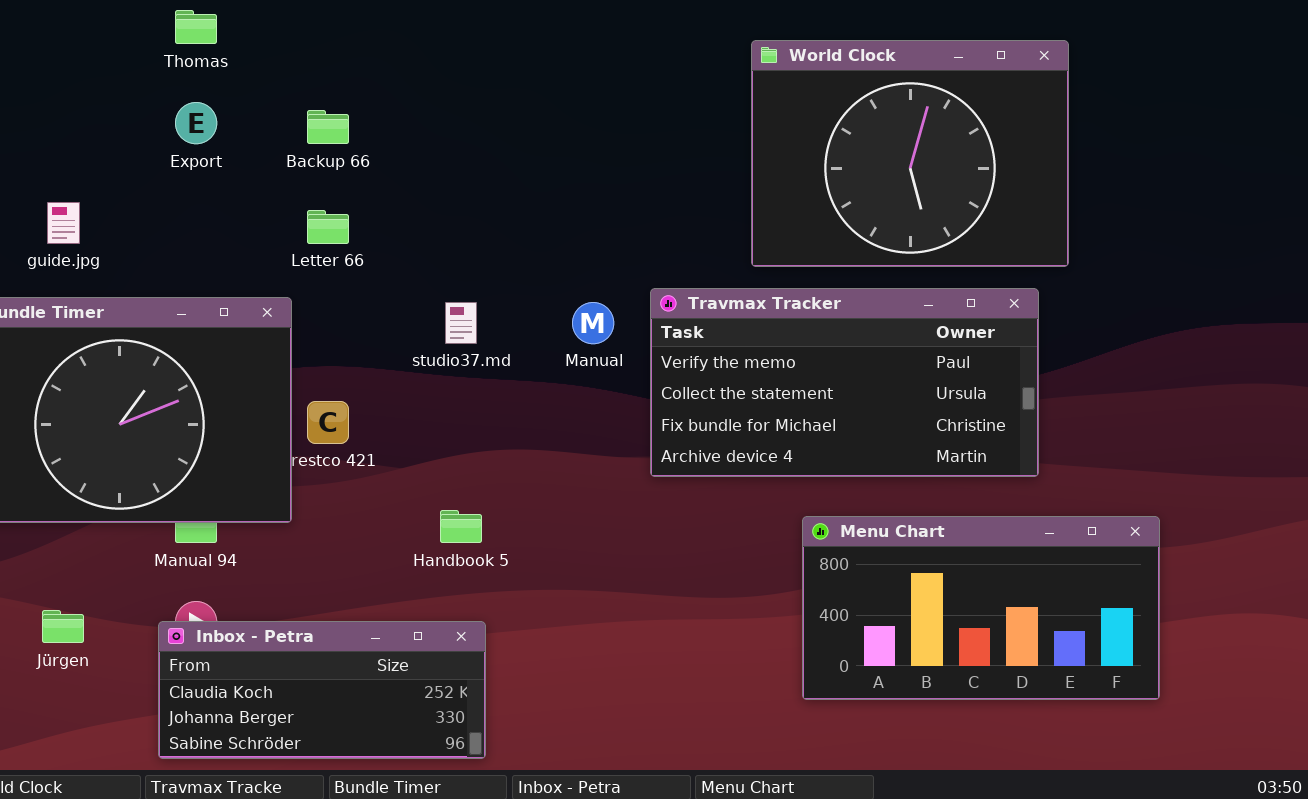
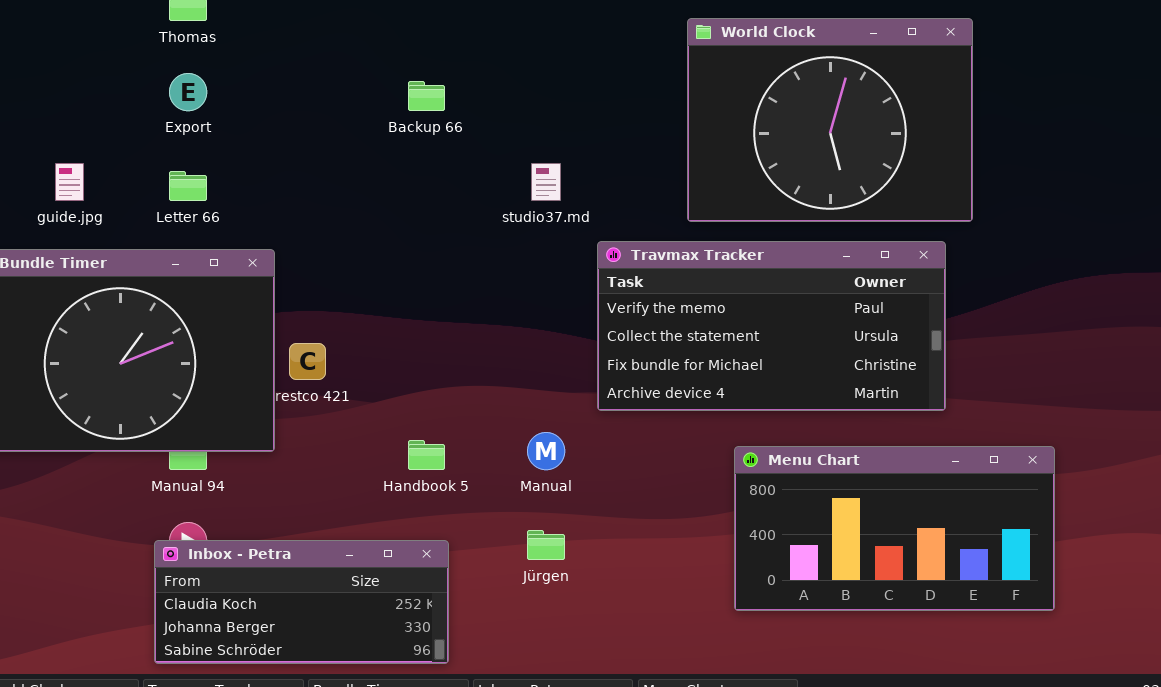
Backup 66: [307,110,349,144] -> [408,81,445,111], moved
Letter 66: [307,210,349,244] -> [169,171,207,201], moved
studio37.md: [445,302,477,344] -> [531,163,561,201], moved
Manual: [572,302,614,344] -> [527,432,565,470], moved
Jürgen: [42,610,84,643] -> [527,530,565,560], moved

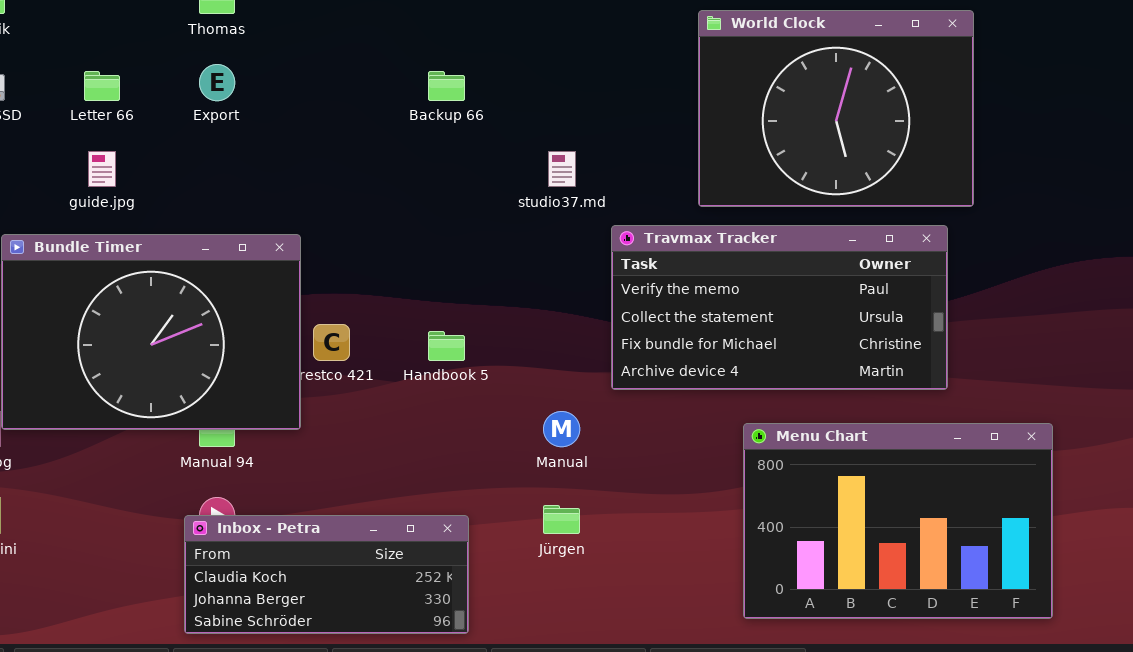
Letter 66: [169,171,207,201] -> [84,71,120,101], moved
Handbook 5: [408,440,445,470] -> [428,331,465,361], moved
Menu Chart: [734,446,1055,611] -> [743,423,1053,619], resized

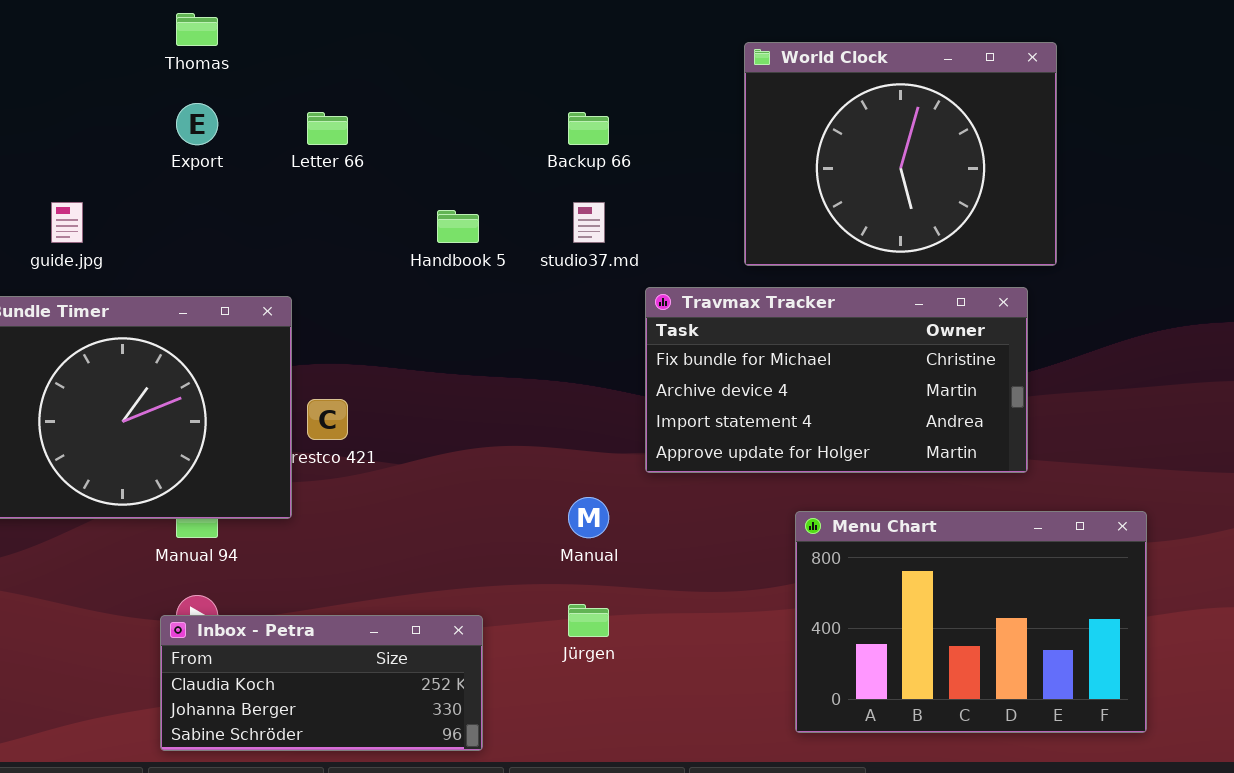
Letter 66: [84,71,120,101] -> [307,112,348,145], moved
Backup 66: [428,71,465,101] -> [568,112,609,145], moved
Travmax Tracker: [611,225,948,390] -> [645,287,1028,473], scrolled down 2 rows
Handbook 5: [428,331,465,361] -> [437,210,479,243], moved

